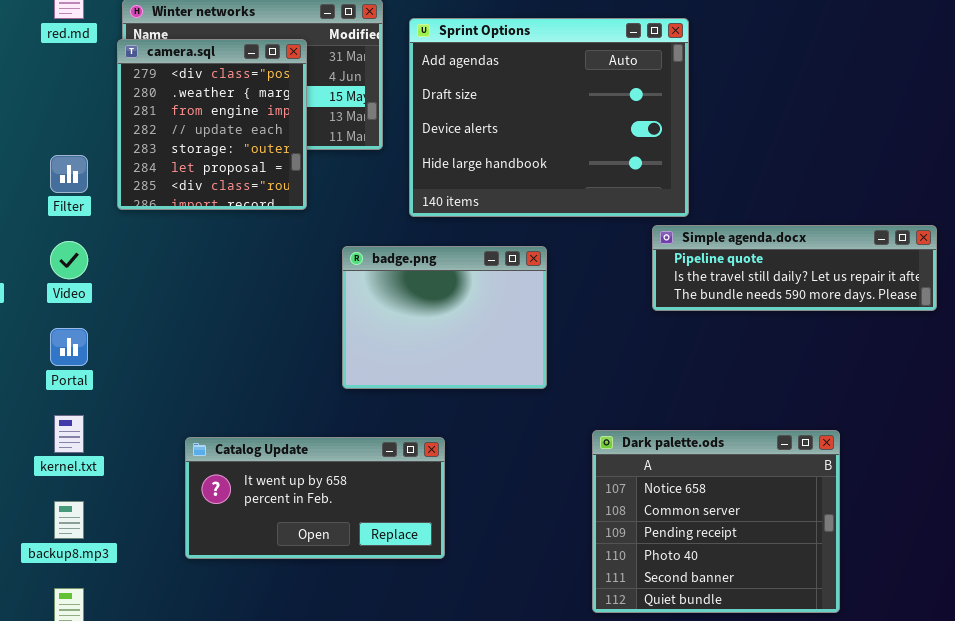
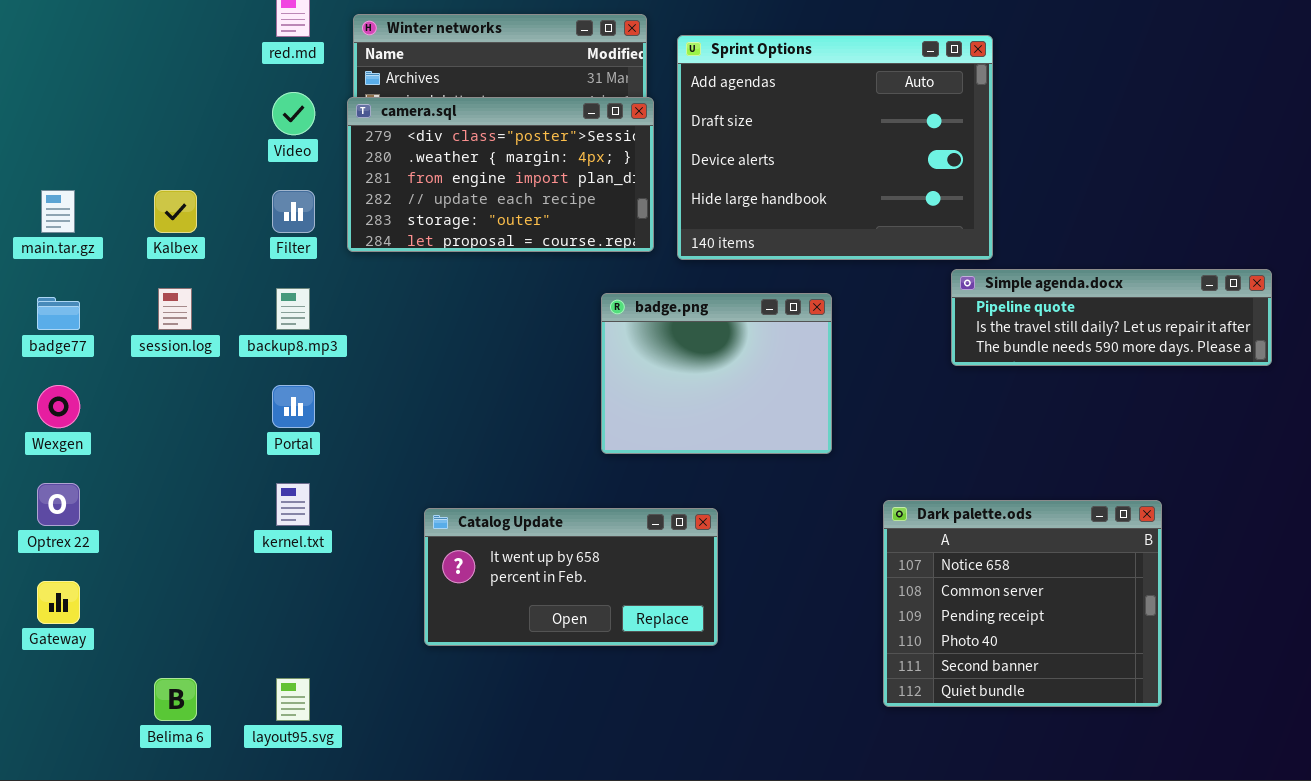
camera.sql: [117,39,307,210] -> [347,97,654,252], resized
Video: [50,241,88,279] -> [272,92,315,135], moved
backup8.mp3: [54,501,84,539] -> [276,288,310,330], moved

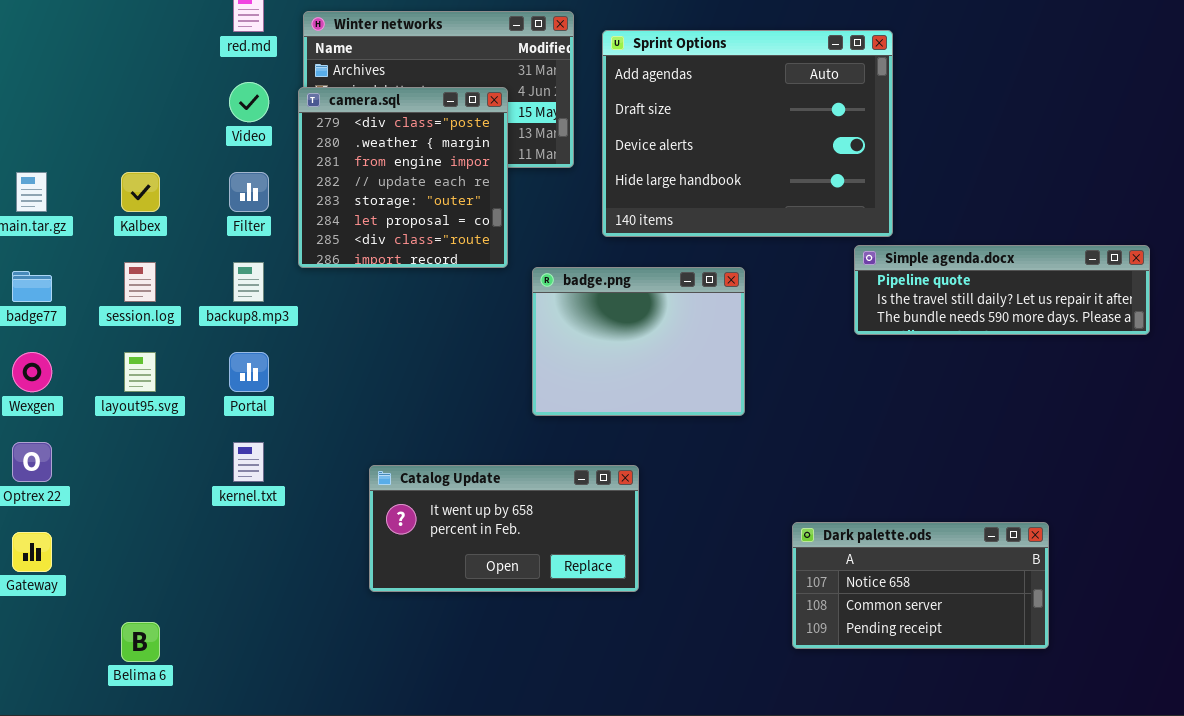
camera.sql: [347,97,654,252] -> [298,87,508,268], resized
Dark palette.ods: [883,500,1162,707] -> [792,522,1049,649], resized
layout95.svg: [276,678,310,721] -> [124,352,156,392], moved

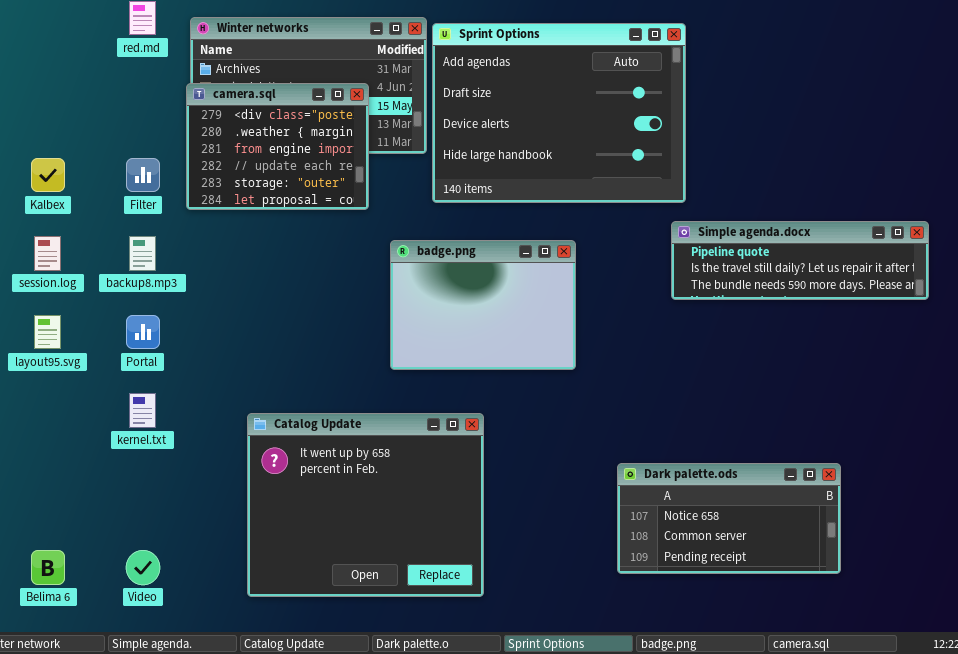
Sprint Options: [602,30,893,237] -> [432,23,686,203], moved
Video: [229,82,269,122] -> [126,550,160,585], moved
camera.sql: [298,87,508,268] -> [186,83,369,210], resized
Catalog Update: [369,465,639,592] -> [247,413,484,597], resized

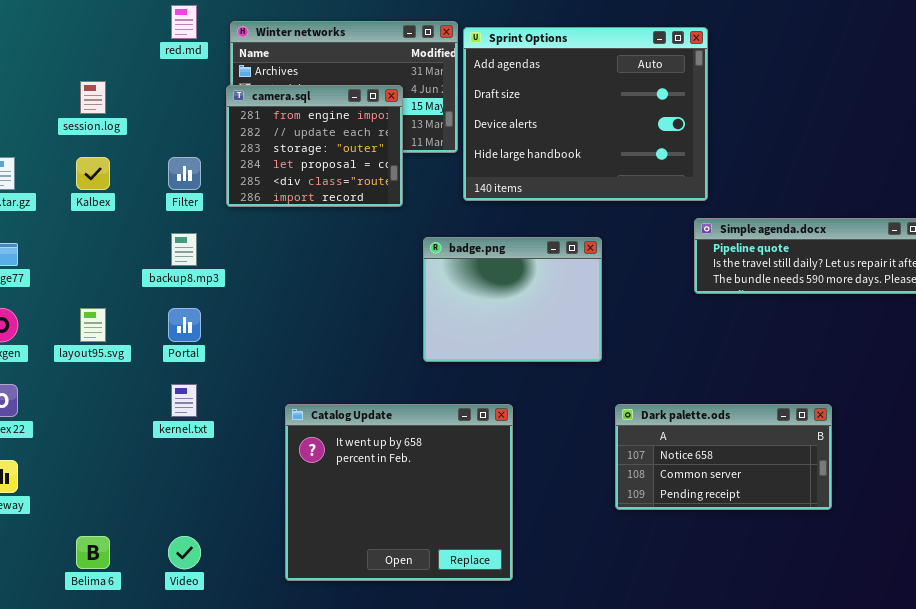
camera.sql: [186,83,369,210] -> [226,85,403,207], scrolled down 2 rows
session.log: [34,236,61,271] -> [80,81,106,114], moved
Dark palette.ods: [617,463,841,574] -> [615,404,832,510], moved

